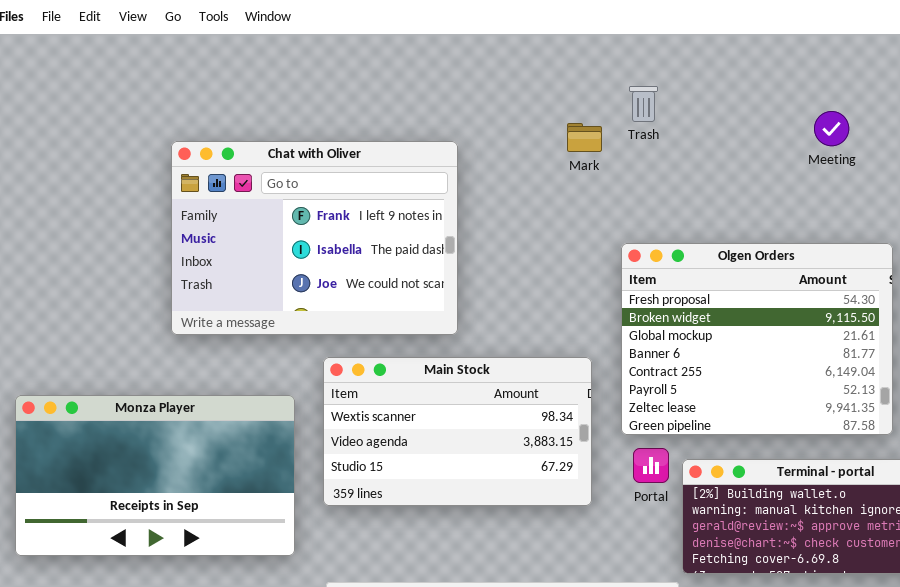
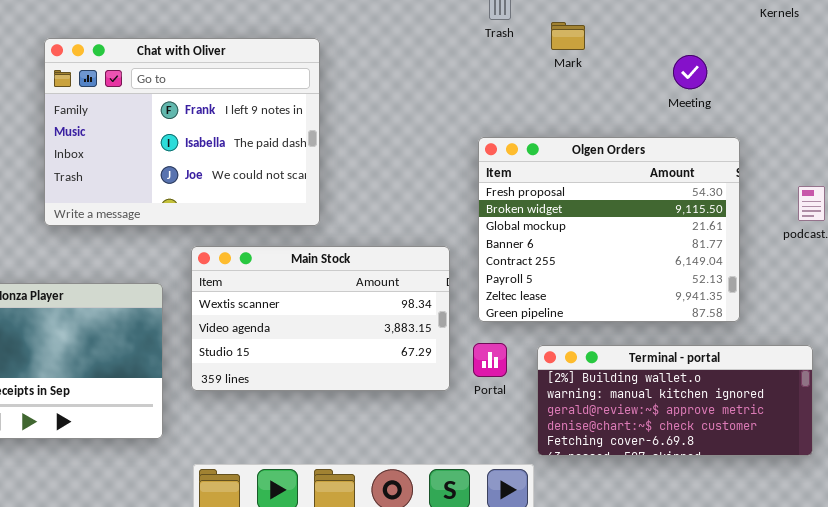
Meeting: [814,111,849,146] -> [673,55,707,89], moved
Mark: [567,123,602,152] -> [551,22,585,50], moved
Portal: [633,448,669,483] -> [473,343,507,377], moved

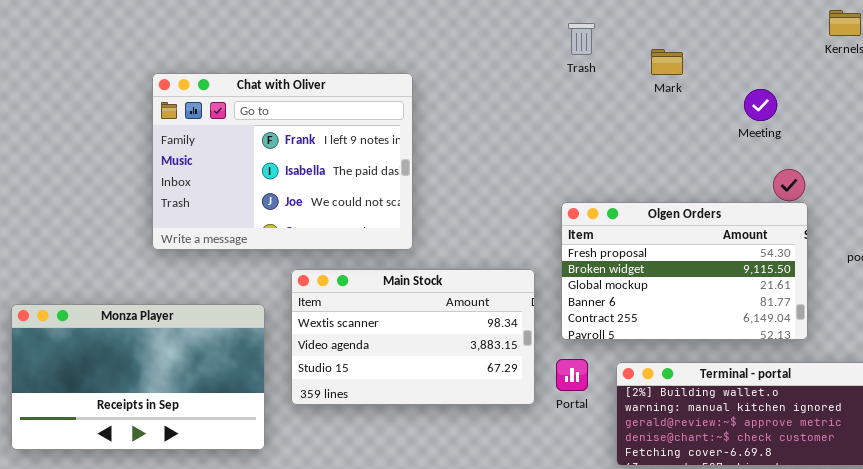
Mark: [551,22,585,50] -> [651,49,683,75], moved
Olgen Orders: [478,137,740,322] -> [561,202,808,340], resized

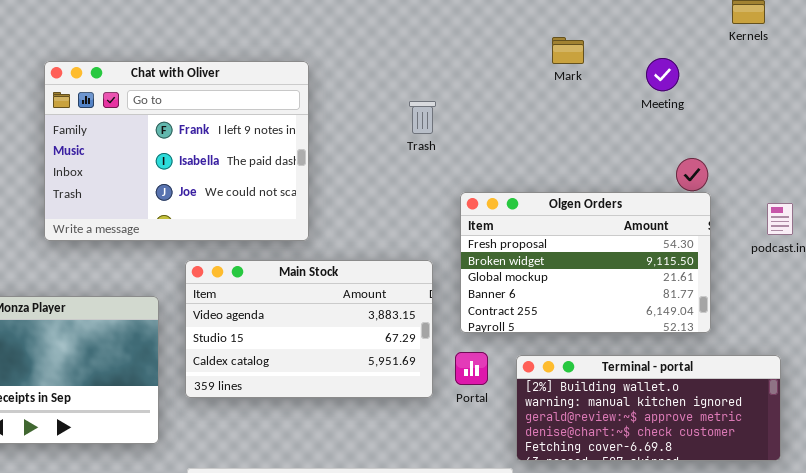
Trash: [568,23,595,55] -> [409,101,436,134], moved
Meeting: [744,89,777,121] -> [646,58,679,91], moved
Main Stock: [291,269,535,405] -> [185,260,433,398], scrolled down 1 row

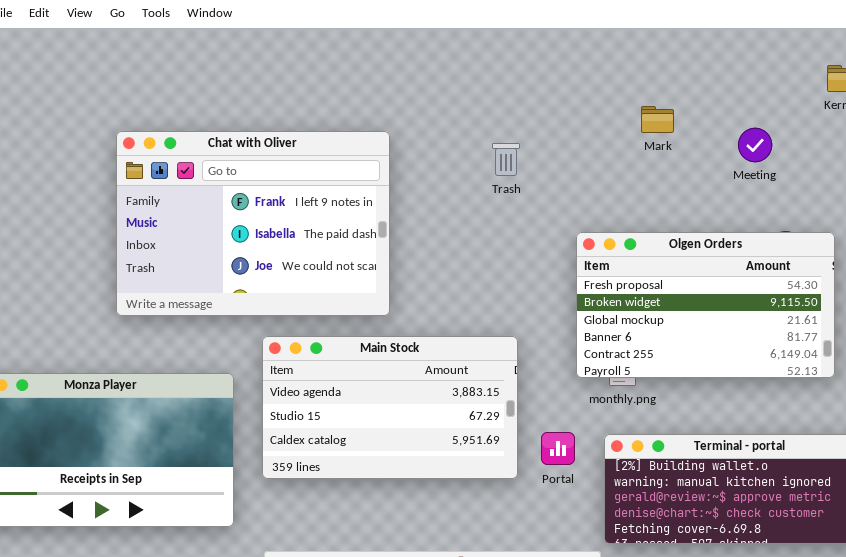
Trash: [409,101,436,134] -> [492,143,520,176], moved
Olgen Orders: [460,192,711,333] -> [576,232,835,378], moved

